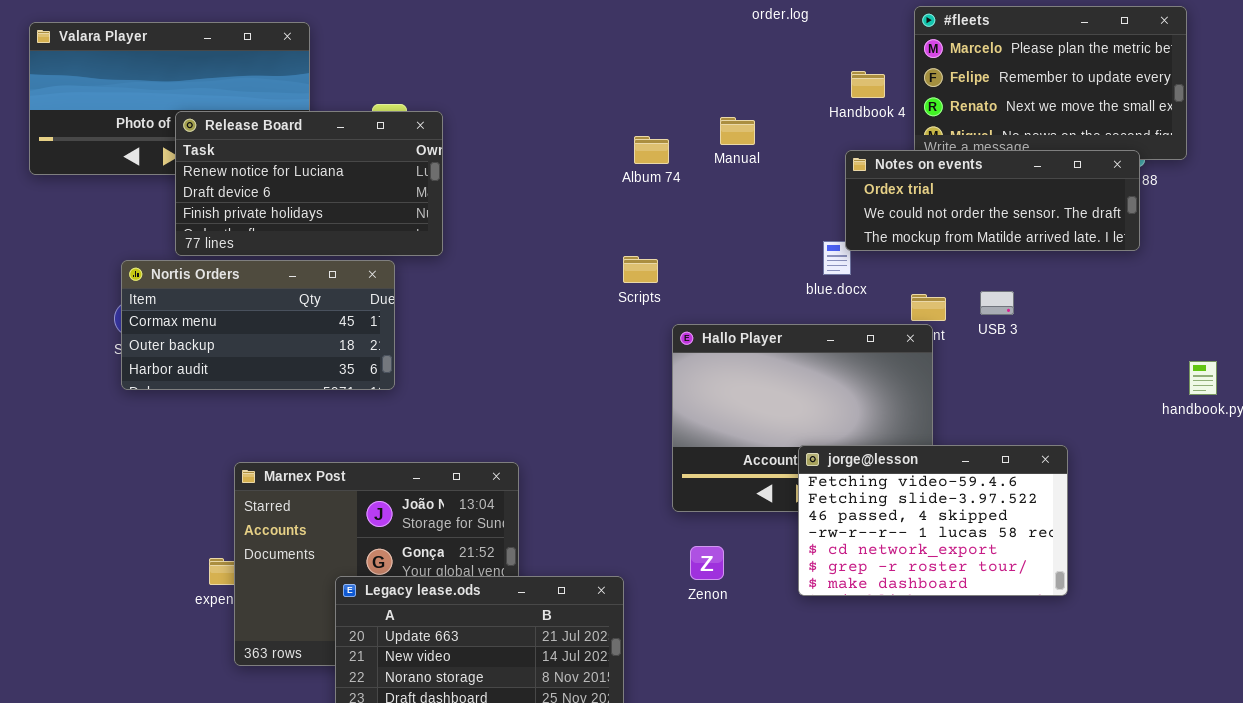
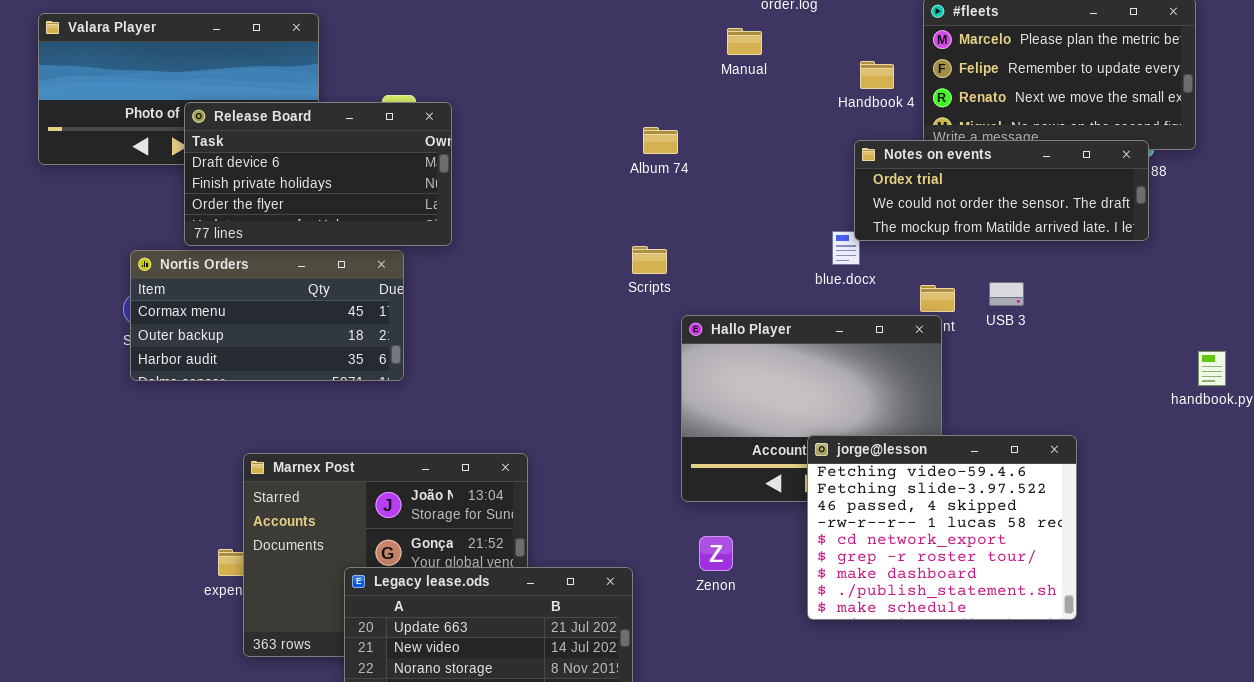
Release Board: [175,111,443,256] -> [184,102,452,246], scrolled down 1 row
Manual: [720,117,755,145] -> [727,28,762,55], moved
jorge@lesson: [798,445,1068,596] -> [807,435,1077,620], resized

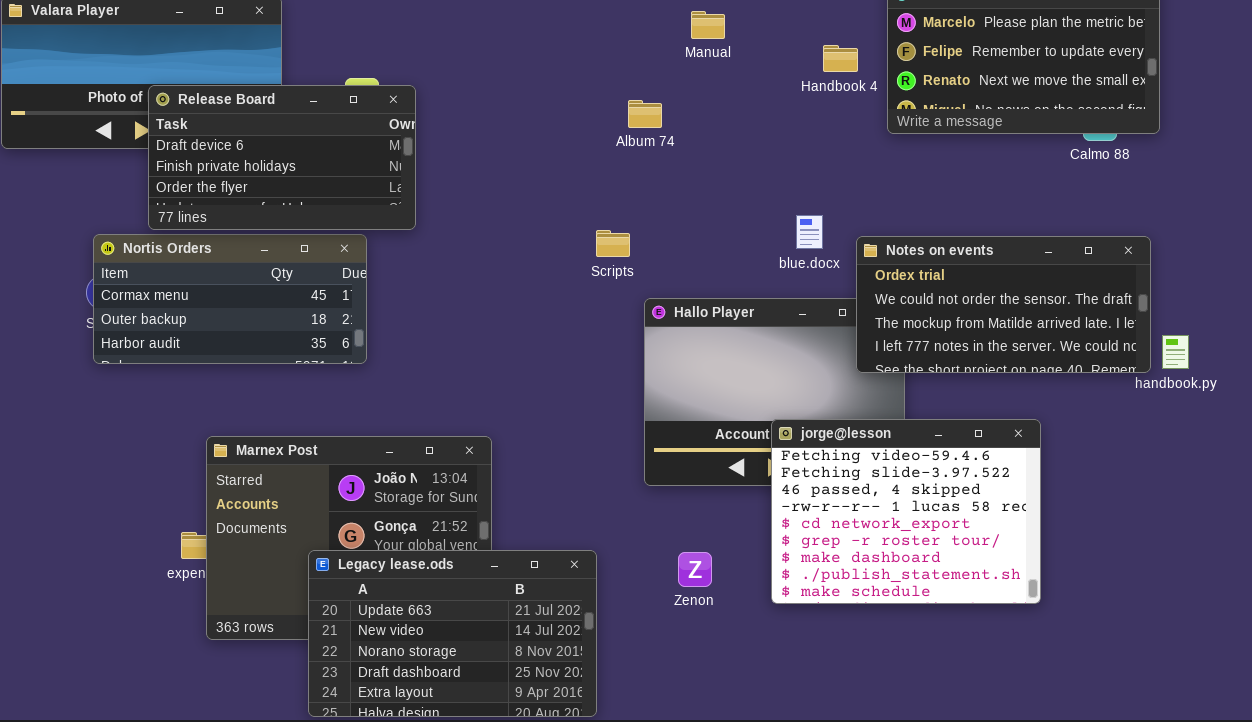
Album 74: [643,127,678,154] -> [628,100,662,128], moved
Notes on events: [854,140,1149,241] -> [856,236,1151,373], moved, resized
Zenon: [699,536,733,571] -> [678,552,712,587], moved

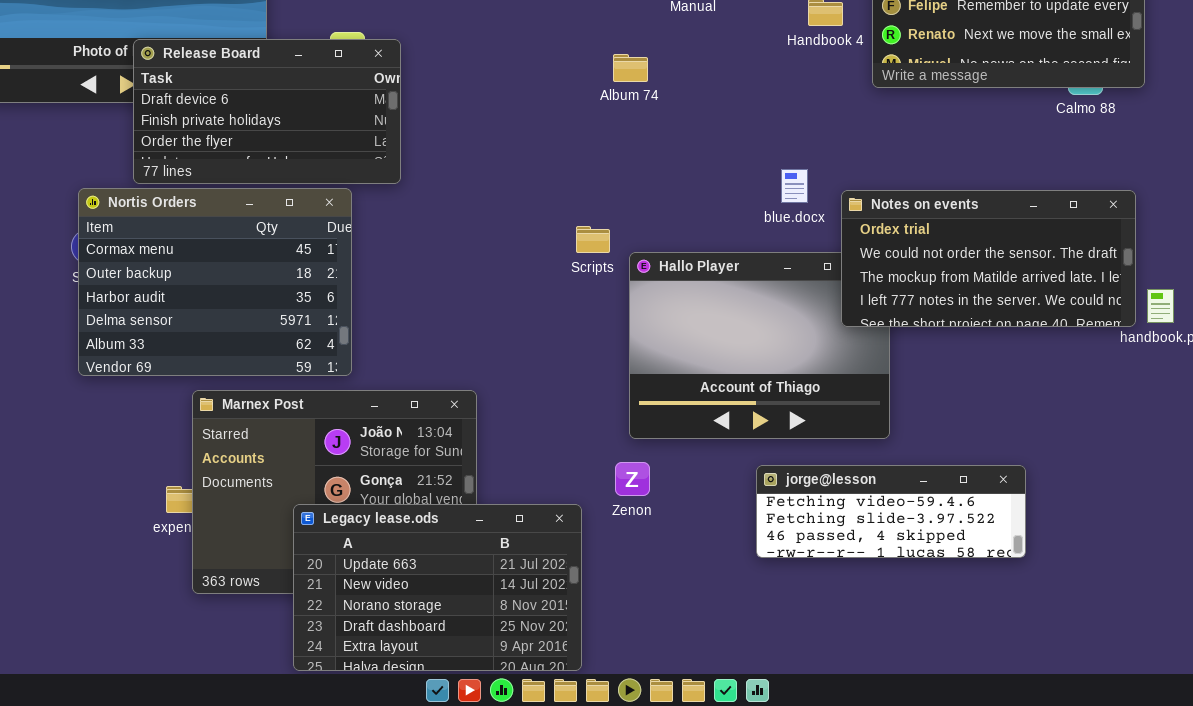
Scripts: [596,230,630,257] -> [576,226,610,253], moved
Nortis Orders: [93,234,367,364] -> [78,188,352,376], resized
jorge@lesson: [771,419,1041,604] -> [756,465,1026,558], resized
Zenon: [678,552,712,587] -> [615,462,650,496], moved

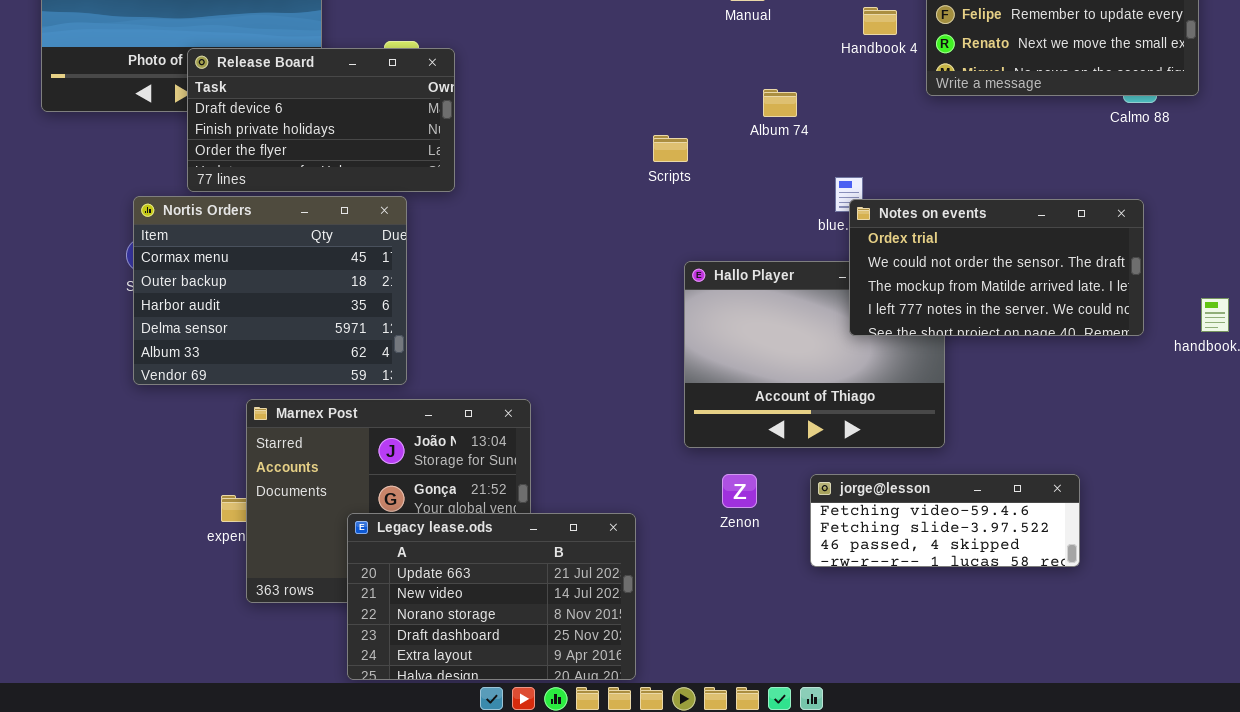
Album 74: [613,54,648,82] -> [763,89,797,117], moved
Notes on events: [841,190,1136,327] -> [849,199,1144,336], moved
Scripts: [576,226,610,253] -> [653,135,688,162], moved
Zenon: [615,462,650,496] -> [722,474,757,508], moved

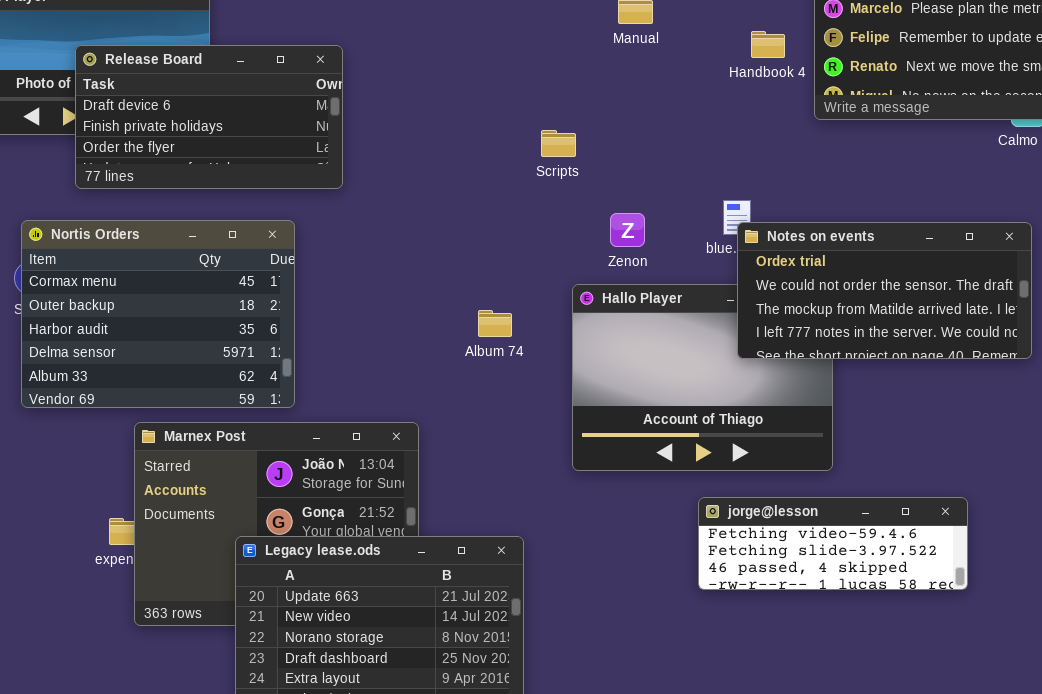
Release Board: [187,48,455,192] -> [75,45,343,189], moved
Album 74: [763,89,797,117] -> [478,310,512,337], moved
Scripts: [653,135,688,162] -> [541,130,576,157], moved
Zenon: [722,474,757,508] -> [610,213,645,247], moved

